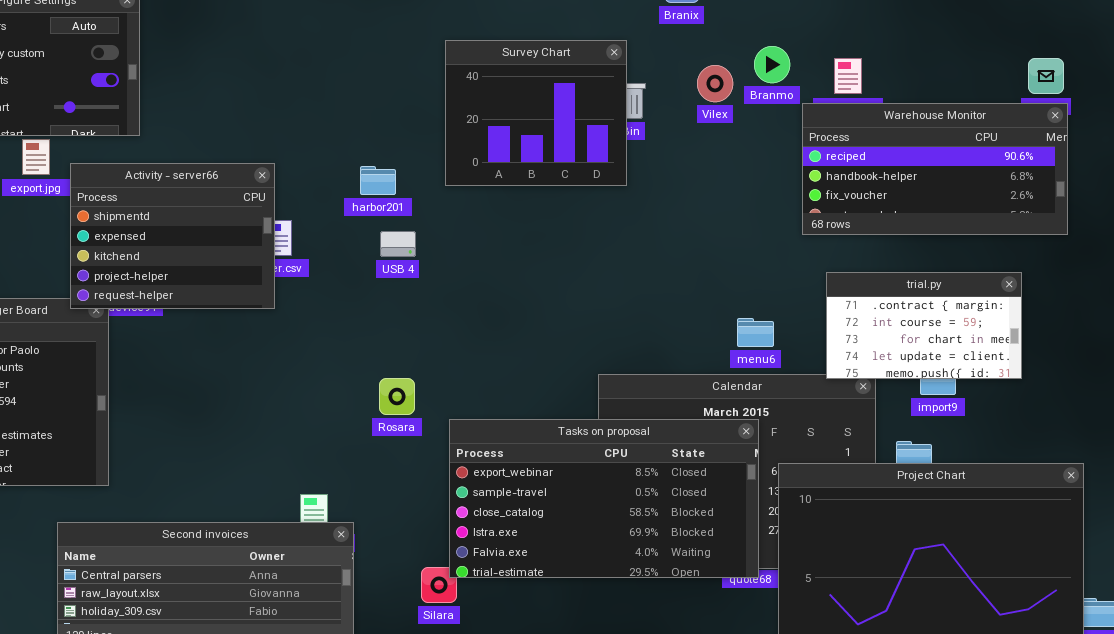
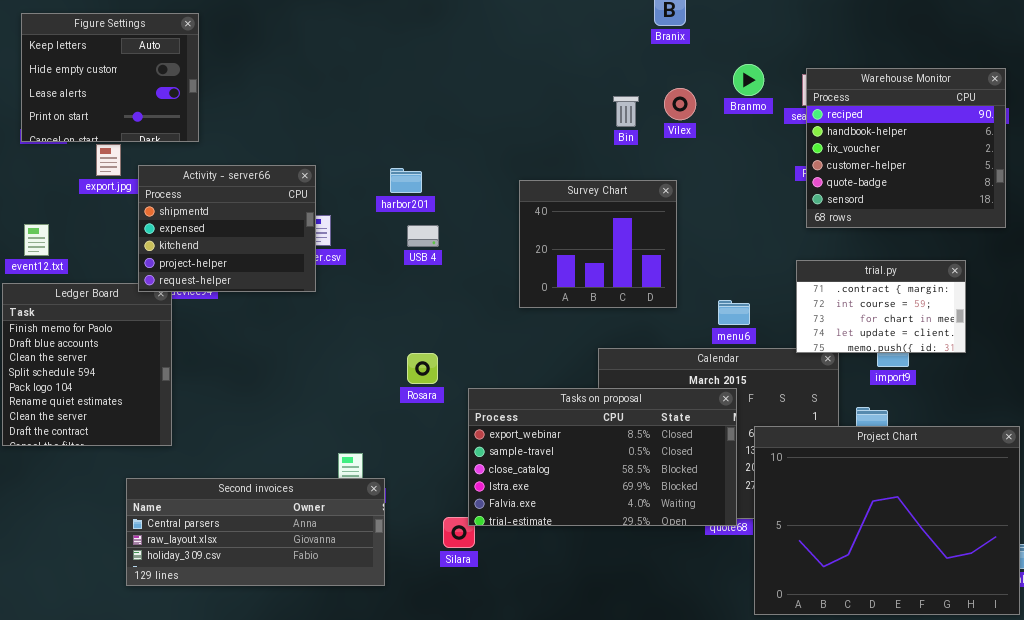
Survey Chart: [445,40,627,186] -> [519,180,677,308], moved
Vilex: [697,65,733,102] -> [664,88,696,120], moved
Warehouse Monitor: [802,103,1068,235] -> [806,68,1006,228], resized

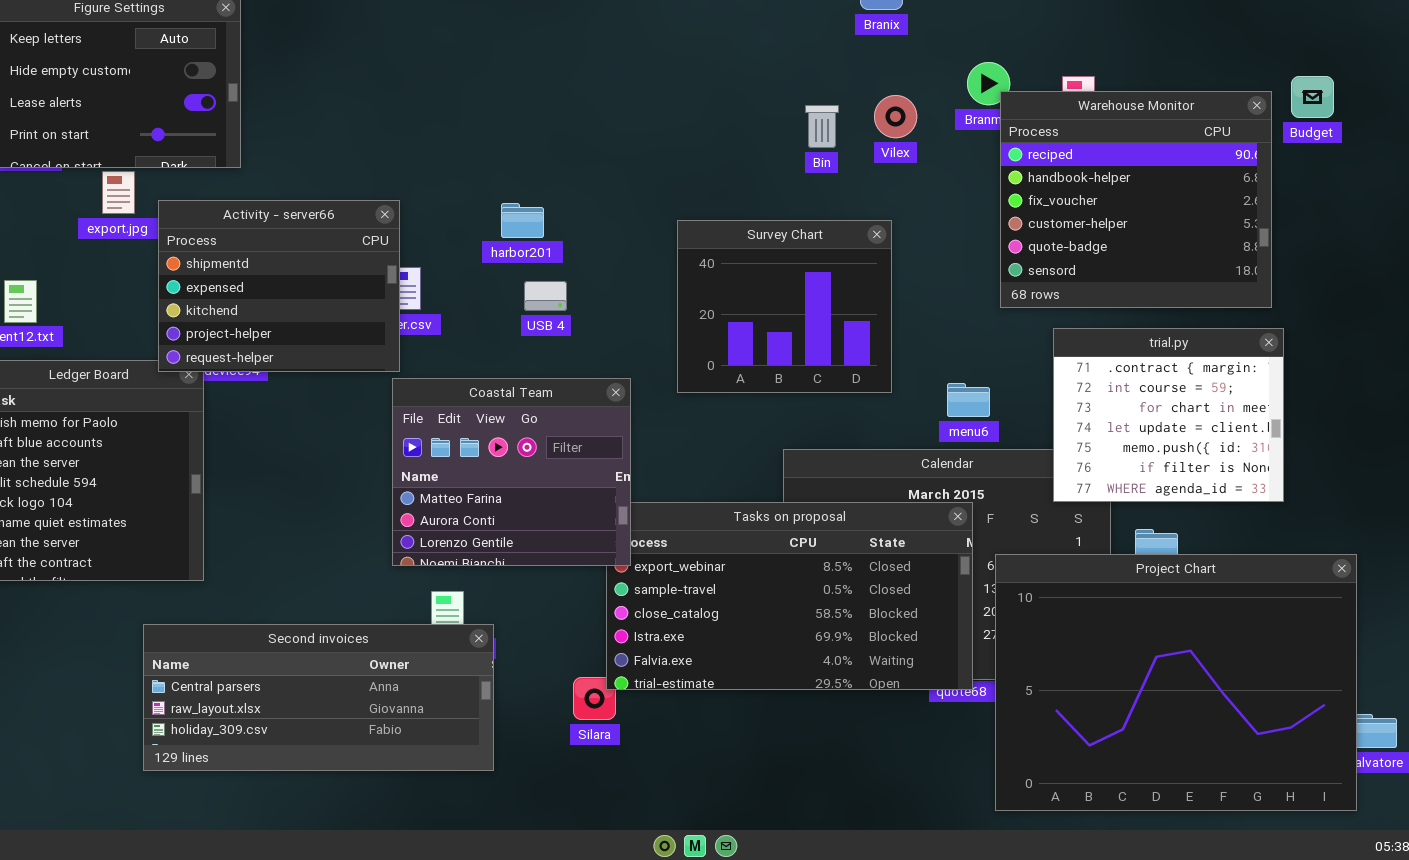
Warehouse Monitor: [806,68,1006,228] -> [1000,91,1272,308], moved
trial.py: [796,260,966,353] -> [1053,328,1284,502], resized
Coastal Team: none -> [392,378,631,566], opened

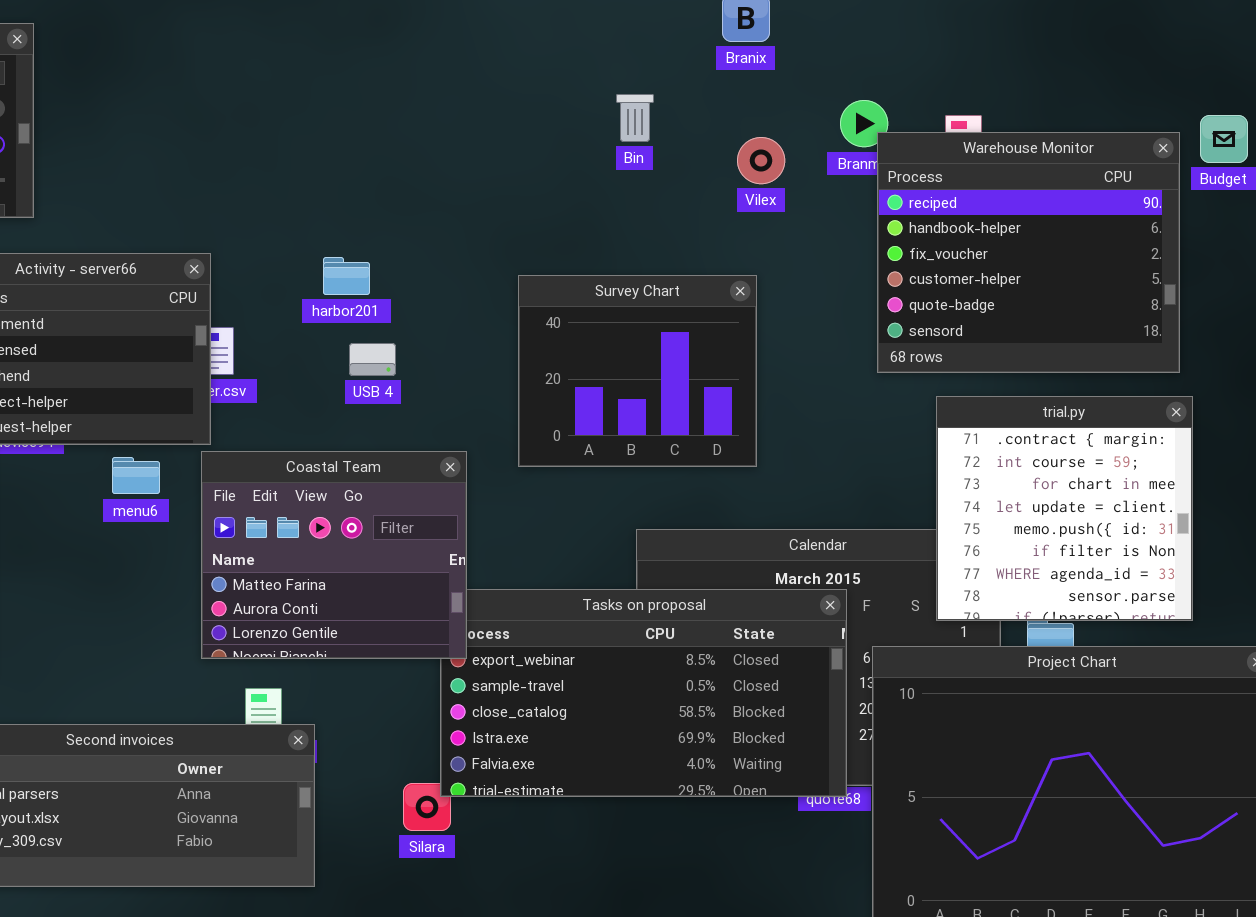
Bin: [805,105,839,148] -> [616,94,654,142], moved
trial.py: [1053,328,1284,502] -> [936,396,1193,621], resized
menu6: [947,383,990,417] -> [112,457,160,494], moved

